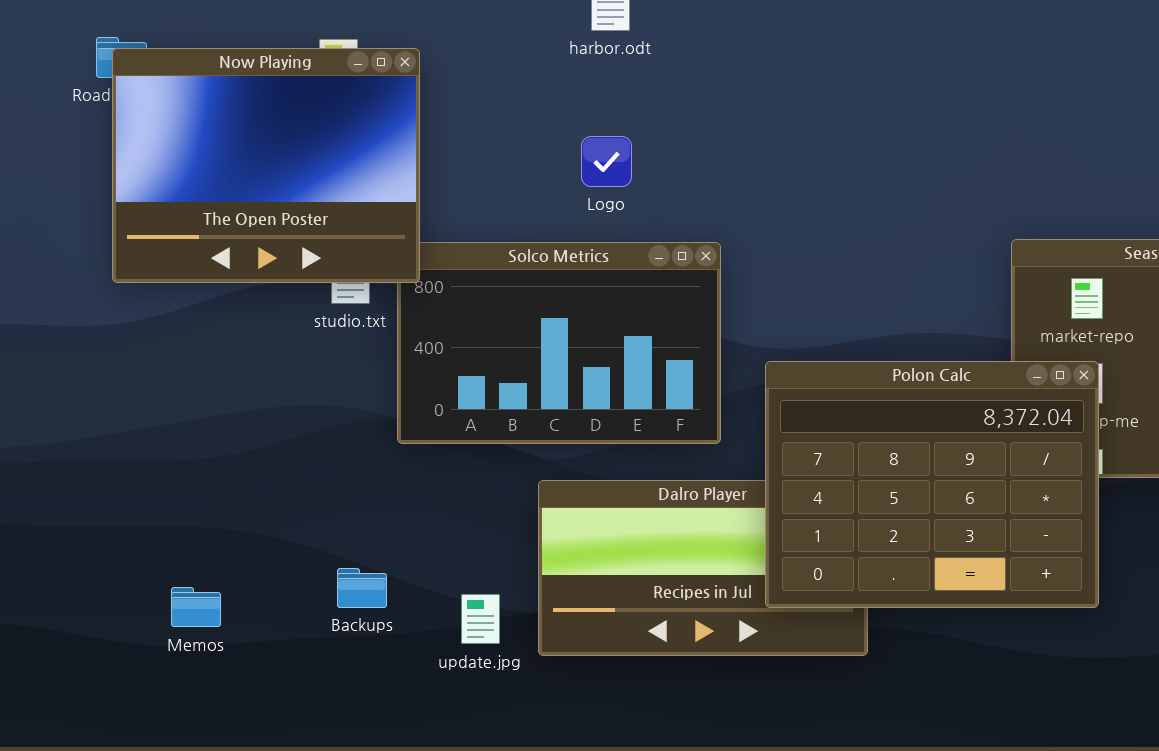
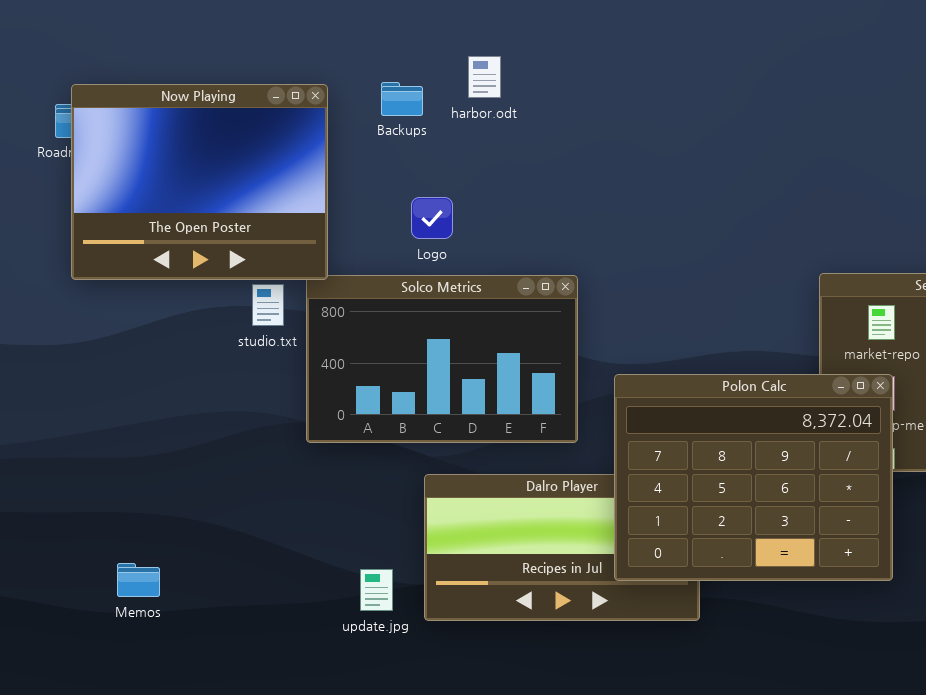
Now Playing: [112,48,420,283] -> [71,84,328,280], moved
Logo: [581,136,632,187] -> [411,197,453,239], moved
Backups: [337,568,387,608] -> [381,82,423,116], moved

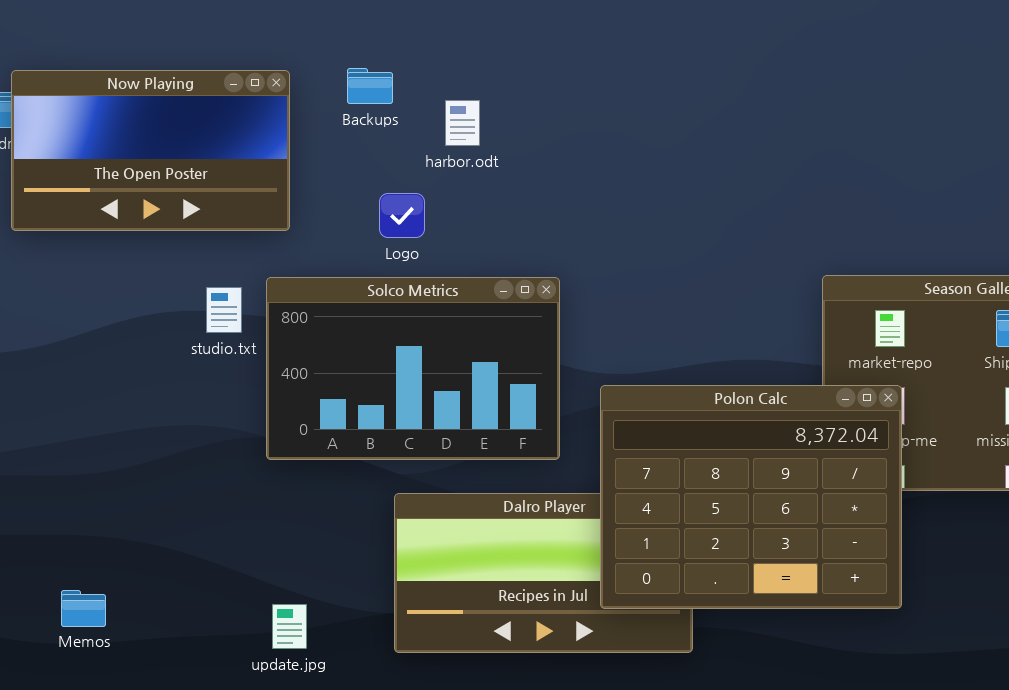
harbor.odt: [468,56,501,98] -> [445,100,480,146], moved
Now Playing: [71,84,328,280] -> [11,70,290,231], resized
update.jpg: [360,569,393,611] -> [272,604,307,649], moved

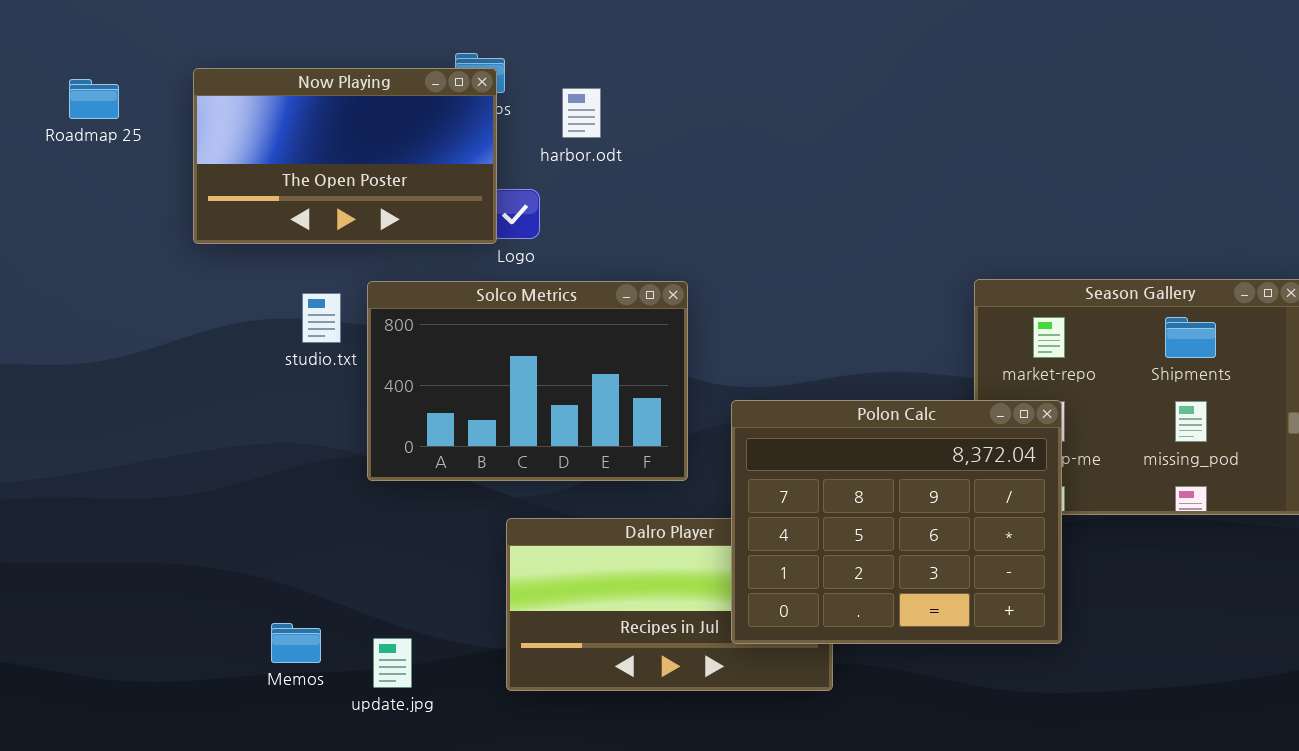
Now Playing: [11,70,290,231] -> [193,68,497,244], moved
Memos: [61,590,106,627] -> [271,623,321,663], moved

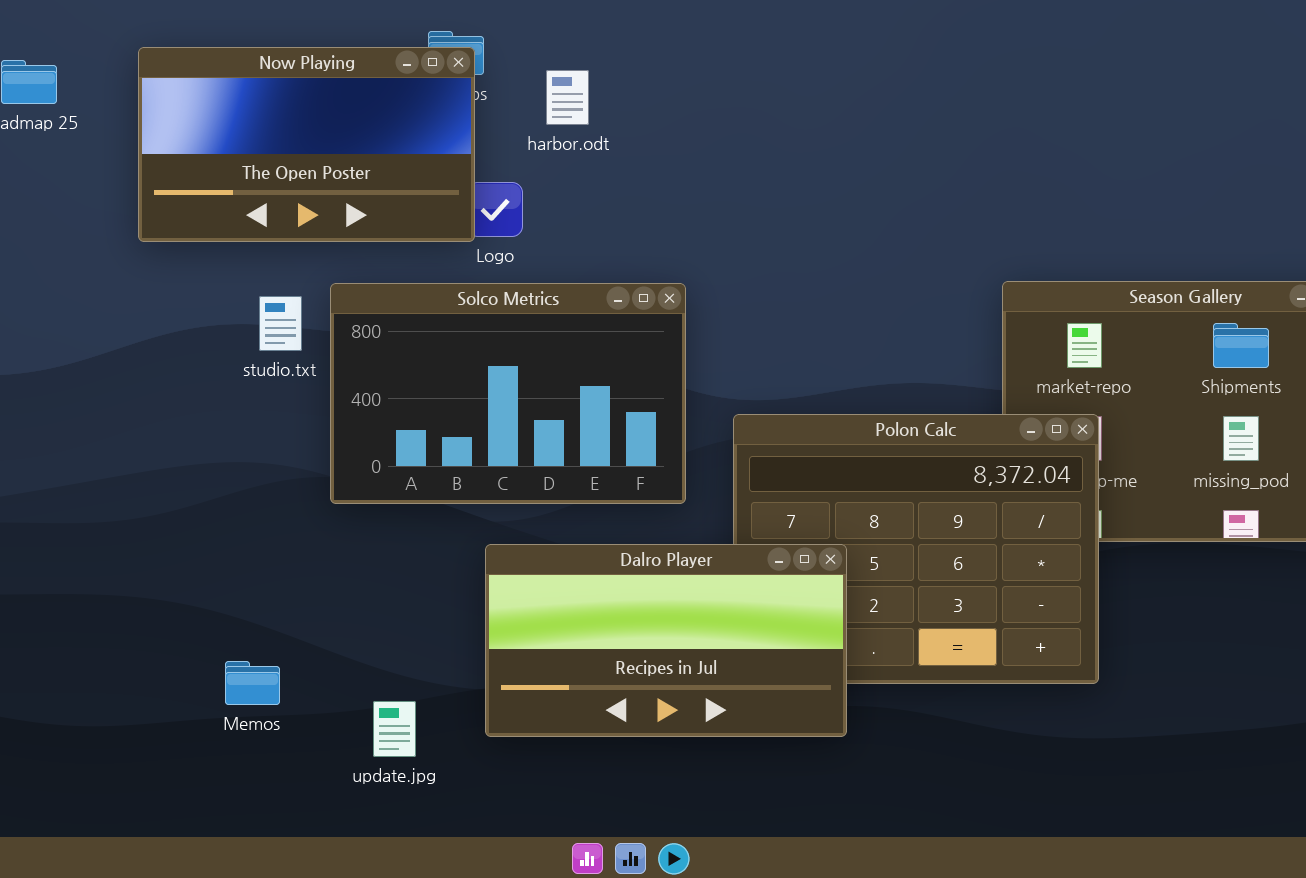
Dalro Player: [506,518,833,691] -> [485,544,847,737], raised
update.jpg: [373,638,412,688] -> [373,701,416,757], moved

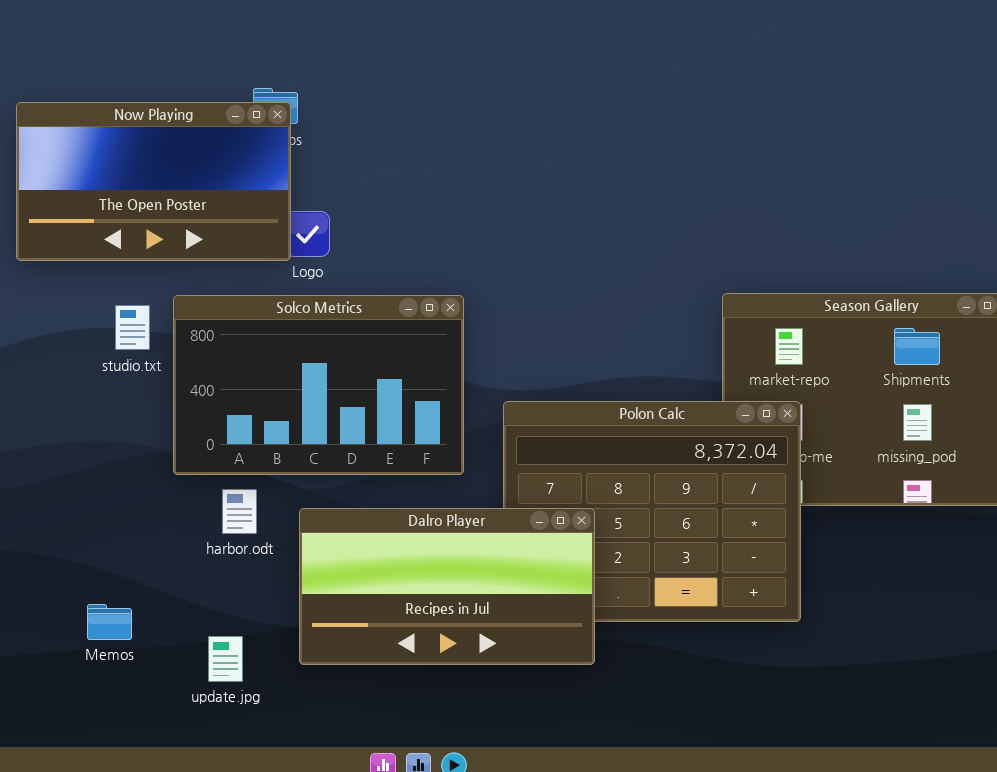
harbor.odt: [546,70,589,125] -> [222,489,257,534], moved

